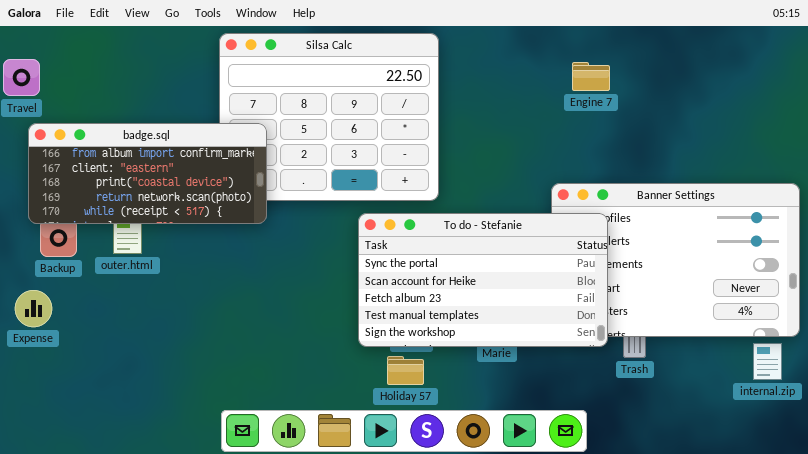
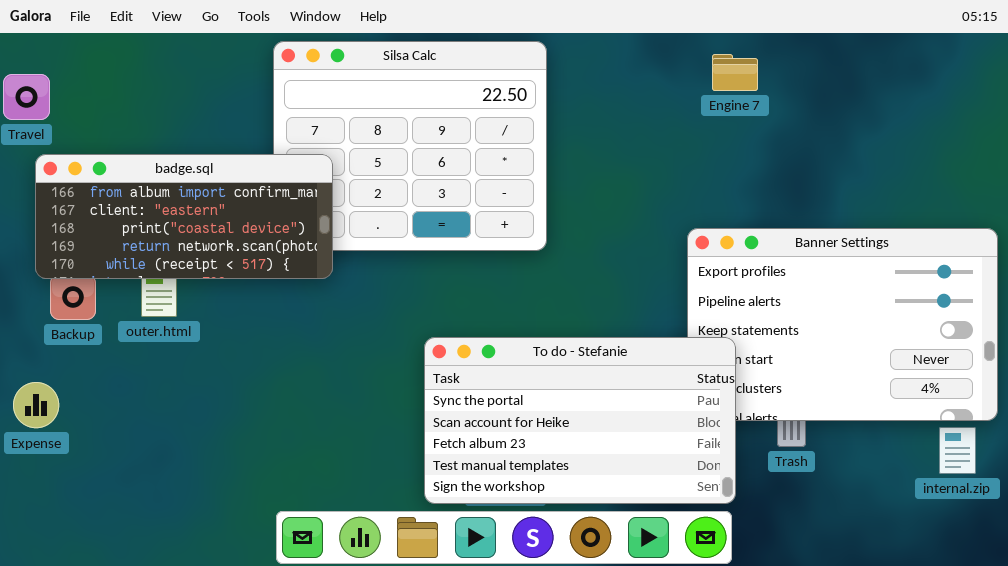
Engine 7: [572,62,610,91] -> [712,54,758,91], moved
To do - Stefanie: [358,213,608,347] -> [424,337,736,504], moved
Expense: [15,290,52,327] -> [13,382,59,428], moved

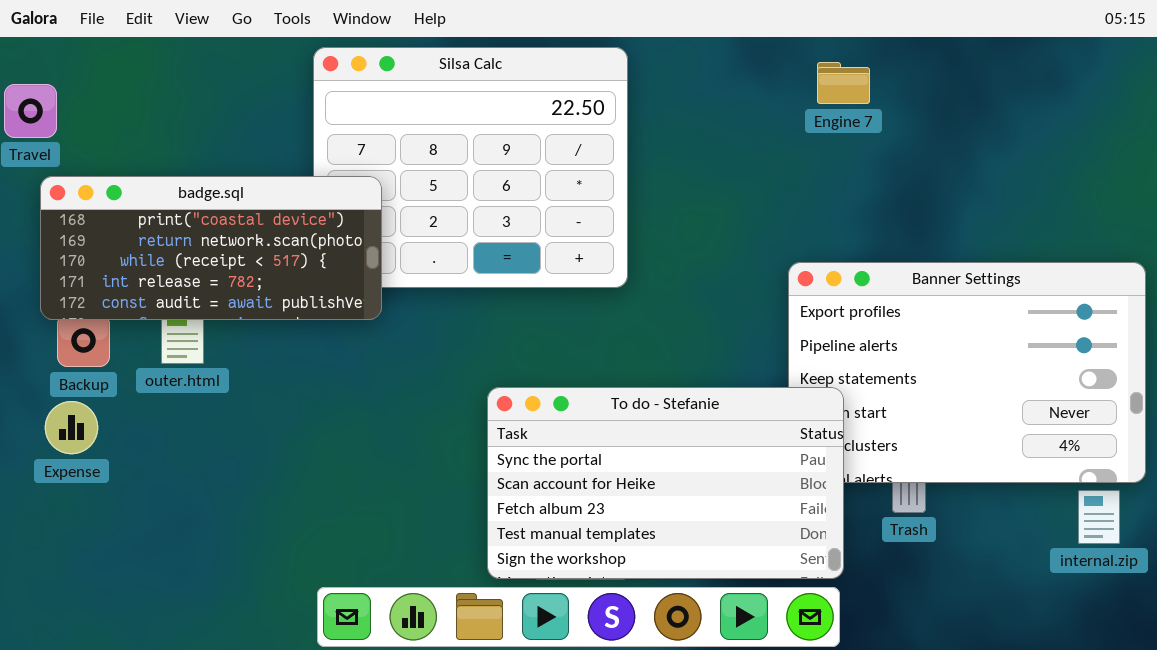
badge.sql: [35,154,333,279] -> [40,176,382,320], scrolled down 2 rows
Expense: [13,382,59,428] -> [45,401,98,454], moved

